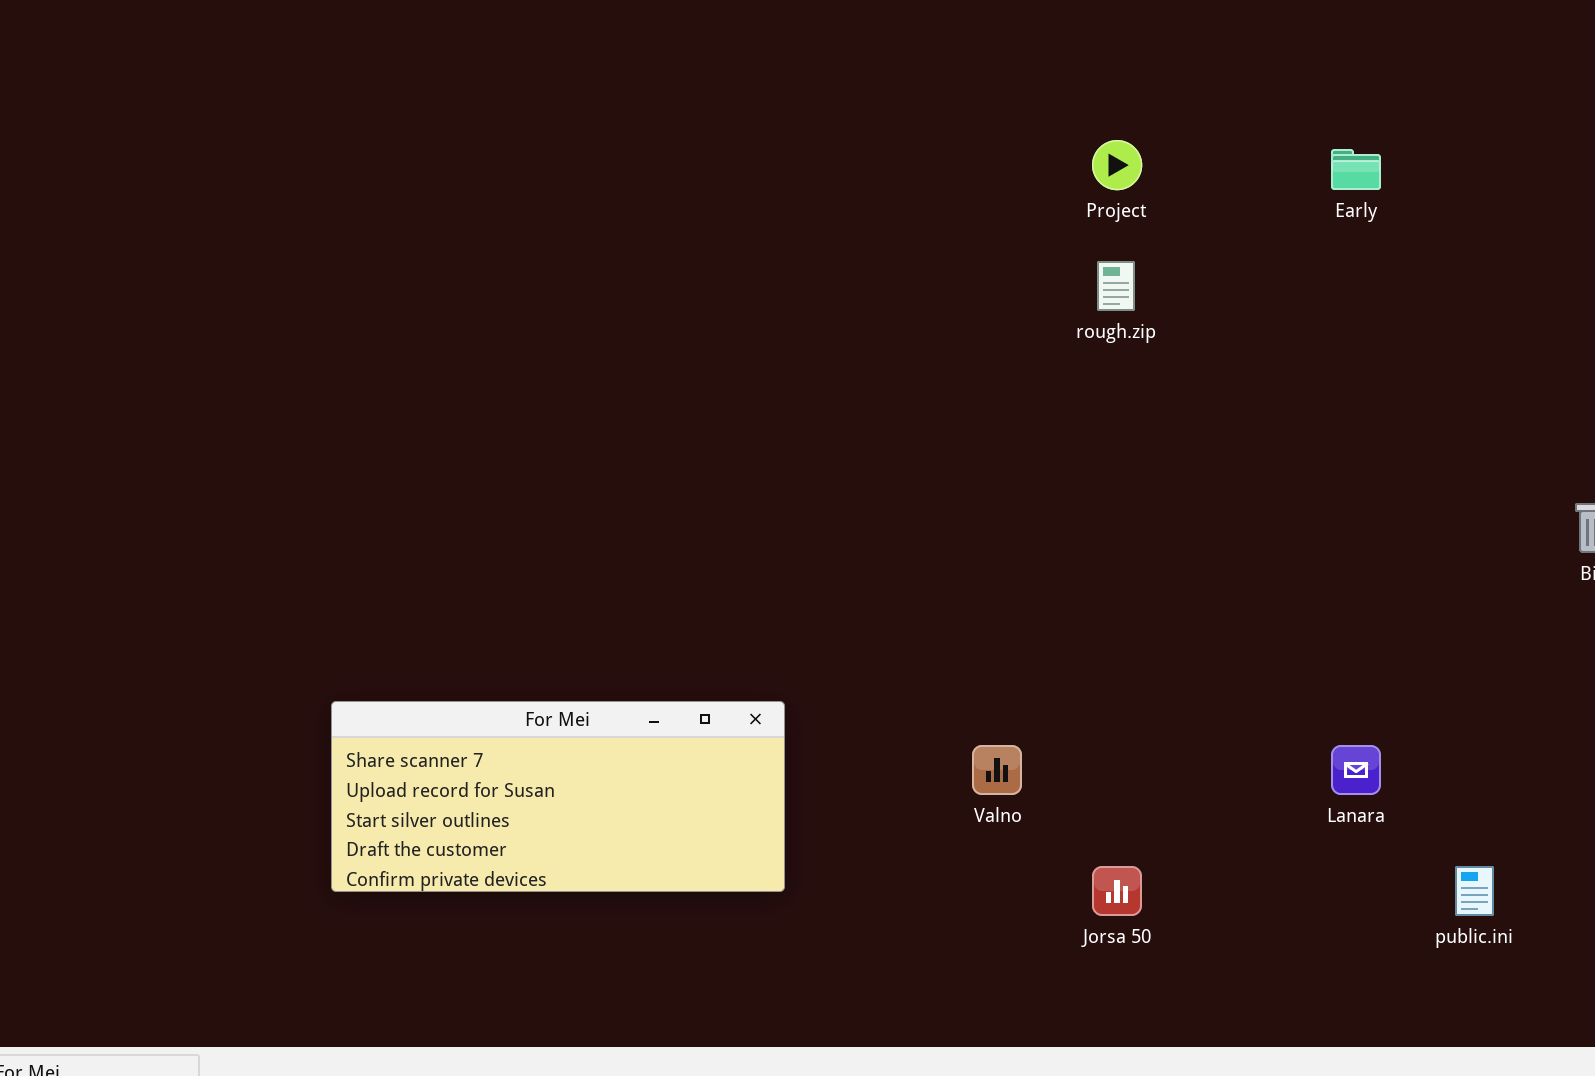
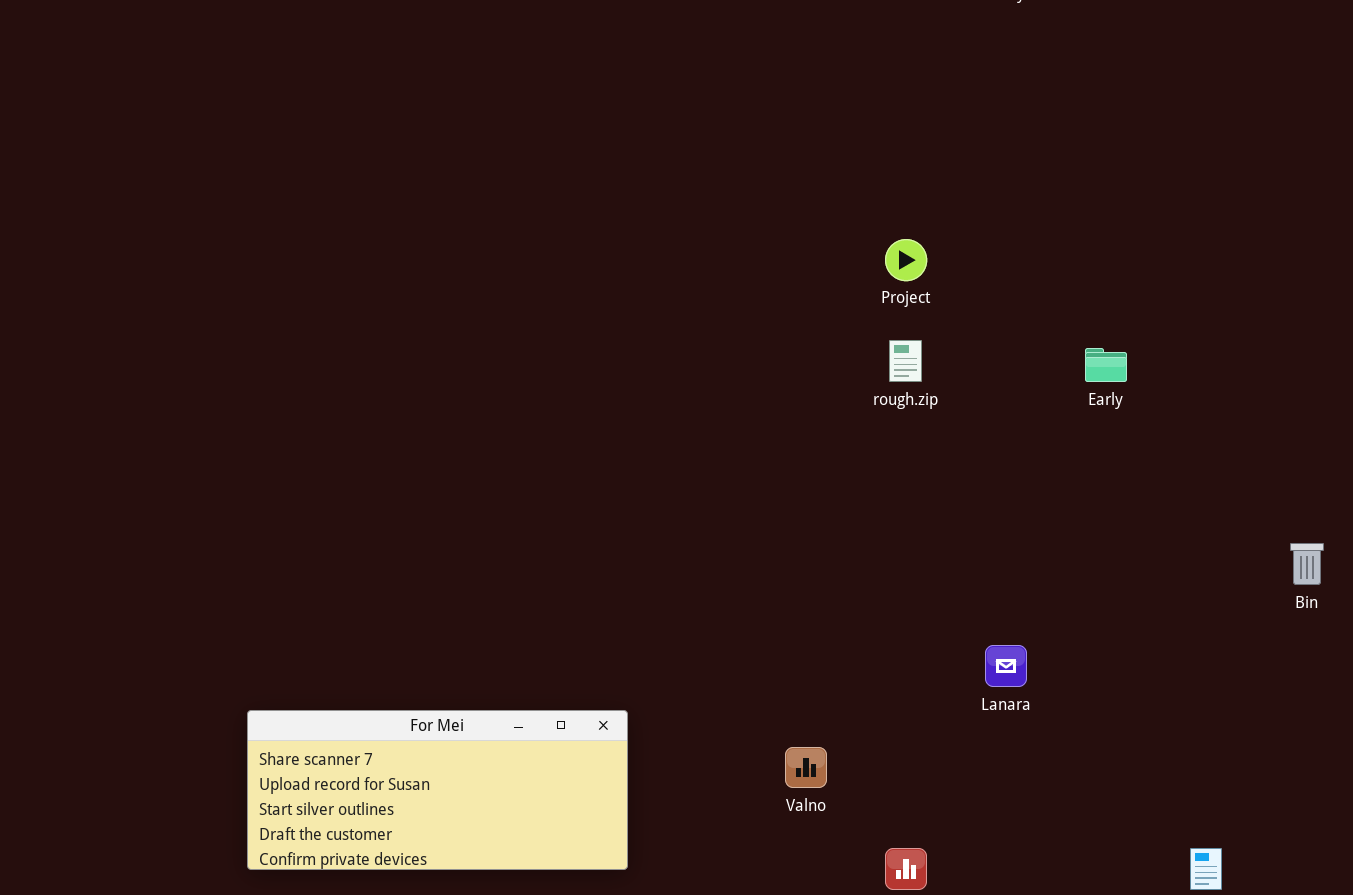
Early: [1331,149,1381,190] -> [1085,348,1127,382], moved
Lanara: [1331,745,1381,795] -> [985,645,1027,687], moved

